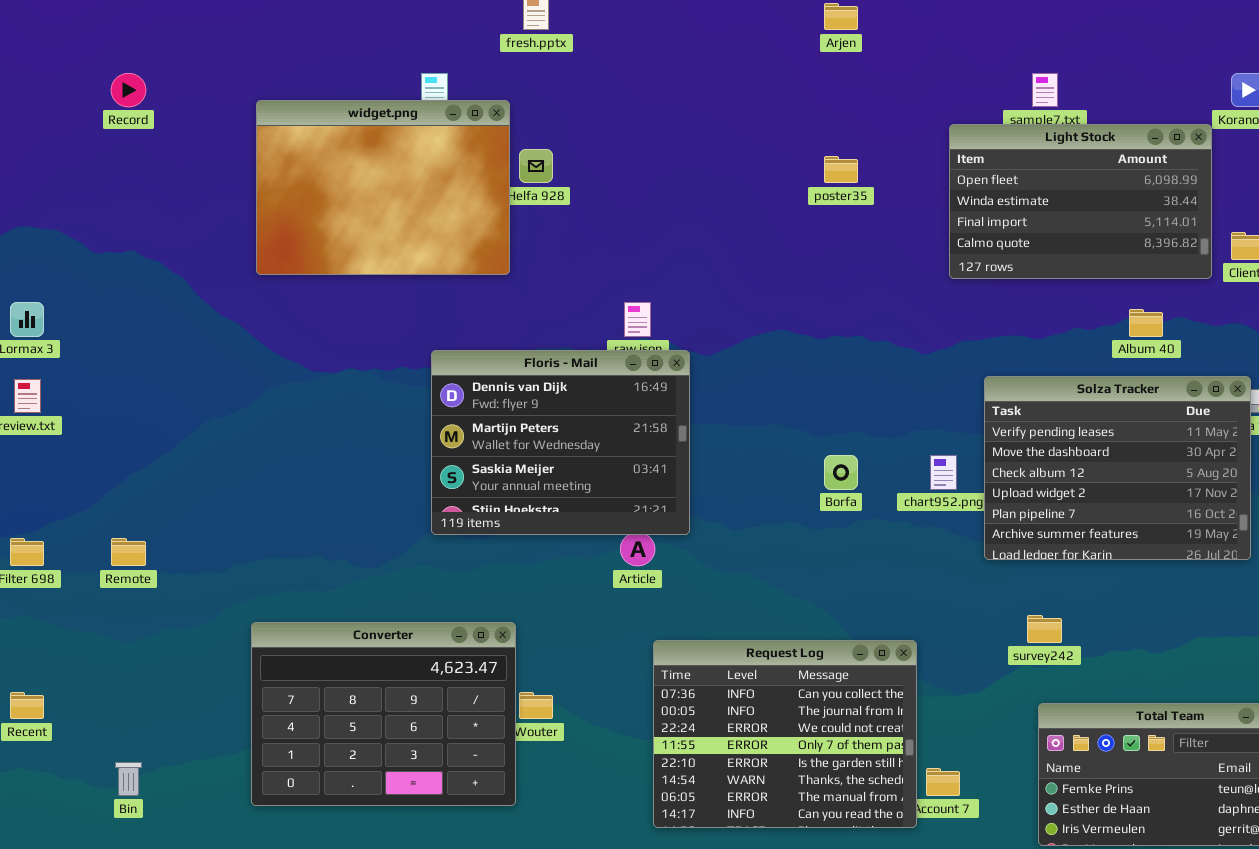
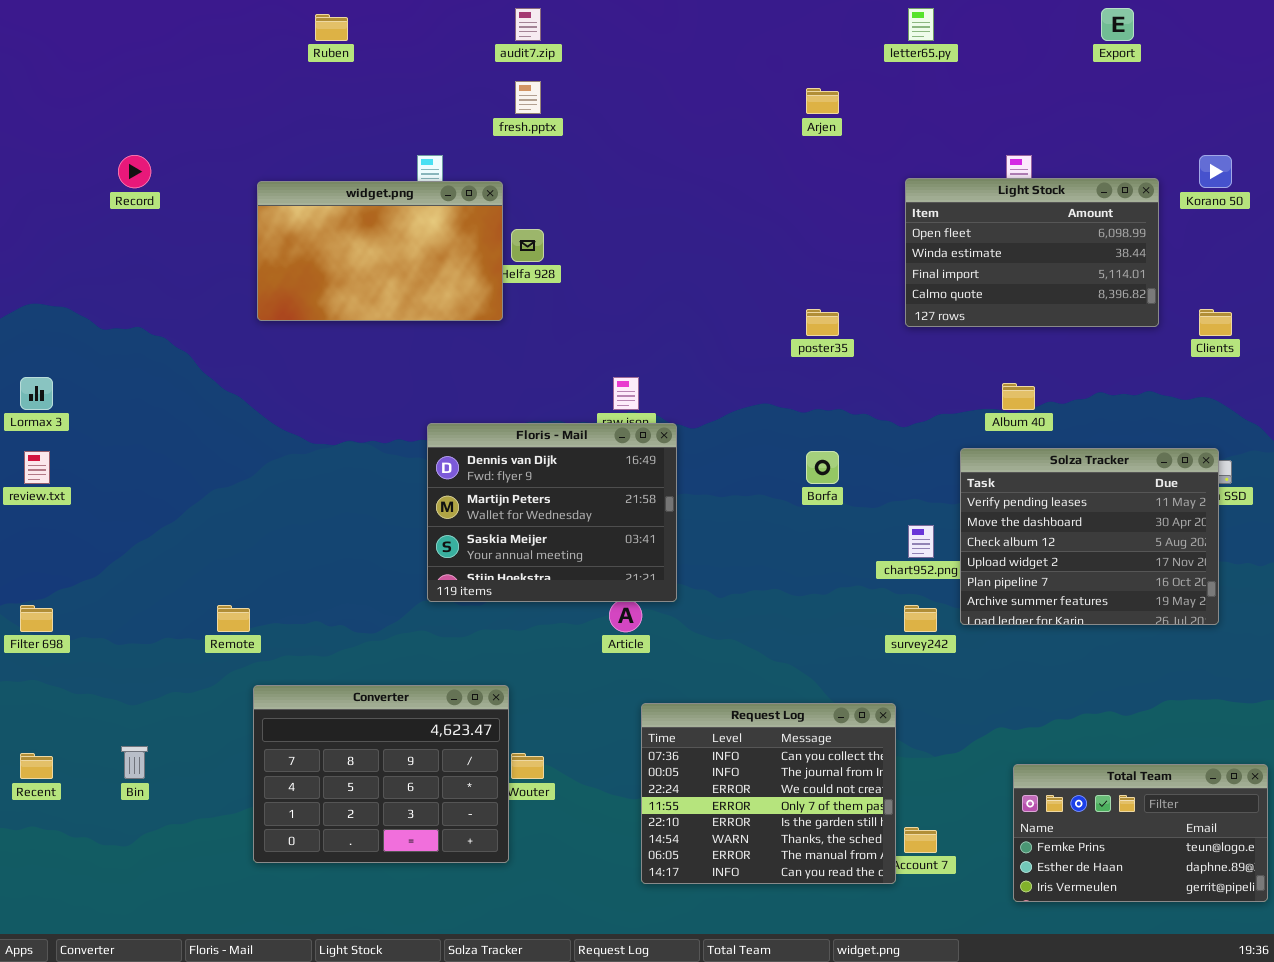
widget.png: [256,100,510,275] -> [257,181,503,321], resized
Light Stock: [949,124,1212,279] -> [905,178,1159,327], moved
poster35: [824,156,858,183] -> [806,309,839,336], moved
Album 40: [1129,309,1163,337] -> [1002,383,1035,410], moved
Borfa: [824,455,858,490] -> [806,451,839,484], moved
Remote: [111,538,146,566] -> [217,605,250,632], moved
survey242: [1027,615,1062,643] -> [904,605,937,632], moved
Bin: [115,762,142,796] -> [121,746,148,779], moved

